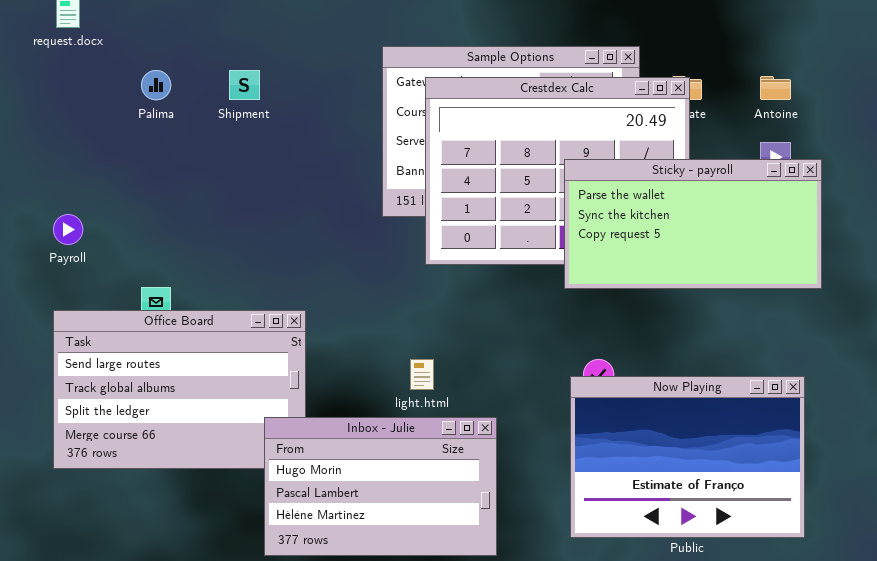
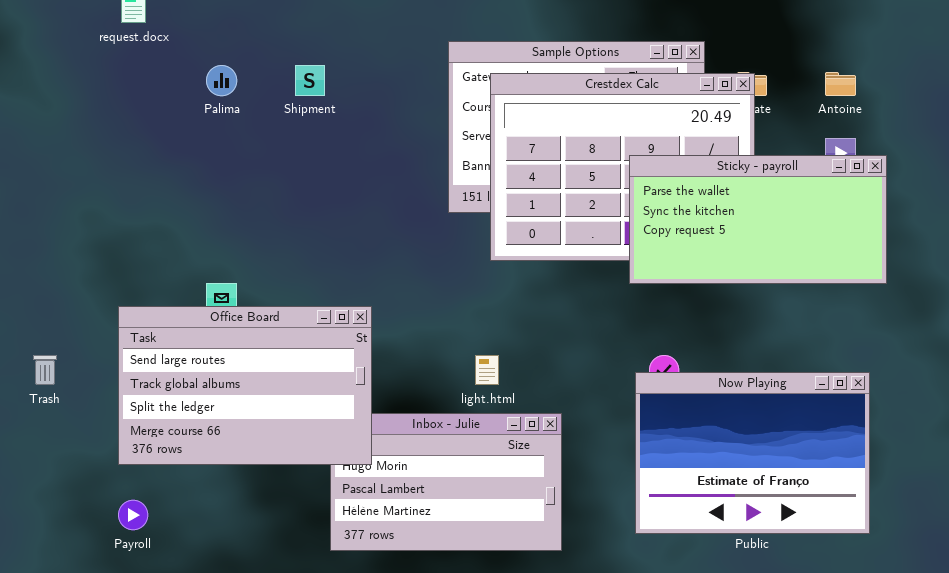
Payroll: [53,214,83,245] -> [118,500,148,530], moved
Office Board: [53,310,306,469] -> [118,306,372,465], raised

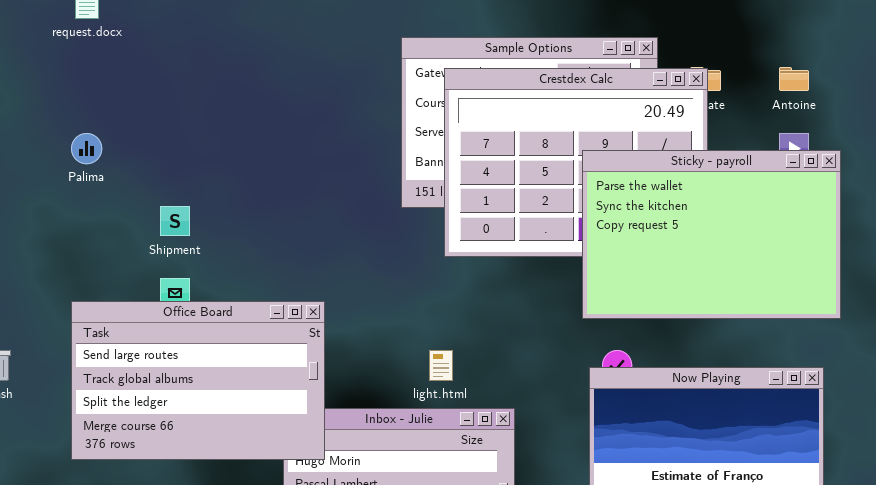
Palima: [206,65,237,96] -> [71,133,102,164], moved
Shipment: [295,65,325,96] -> [160,206,190,236], moved
Sticky - payroll: [629,155,887,284] -> [582,150,841,319], resized

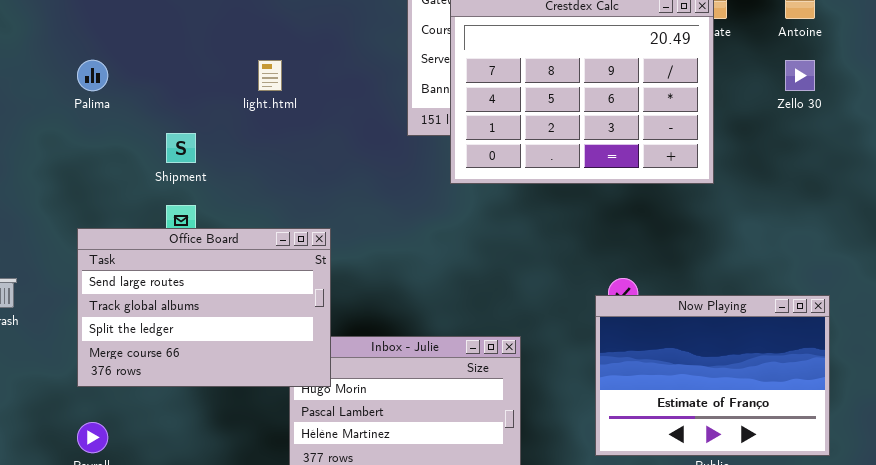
Sticky - payroll: [582,150,841,319] -> none, closed
light.html: [429,350,453,381] -> [258,60,282,91], moved

